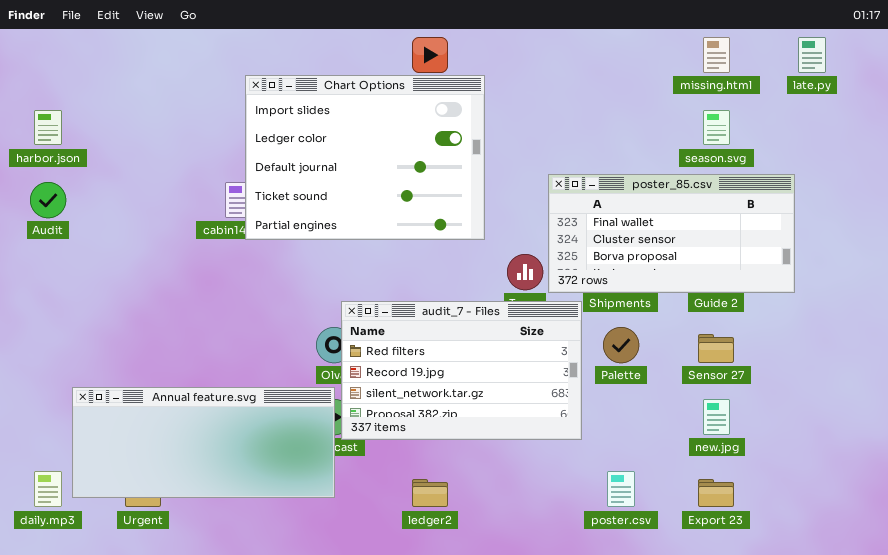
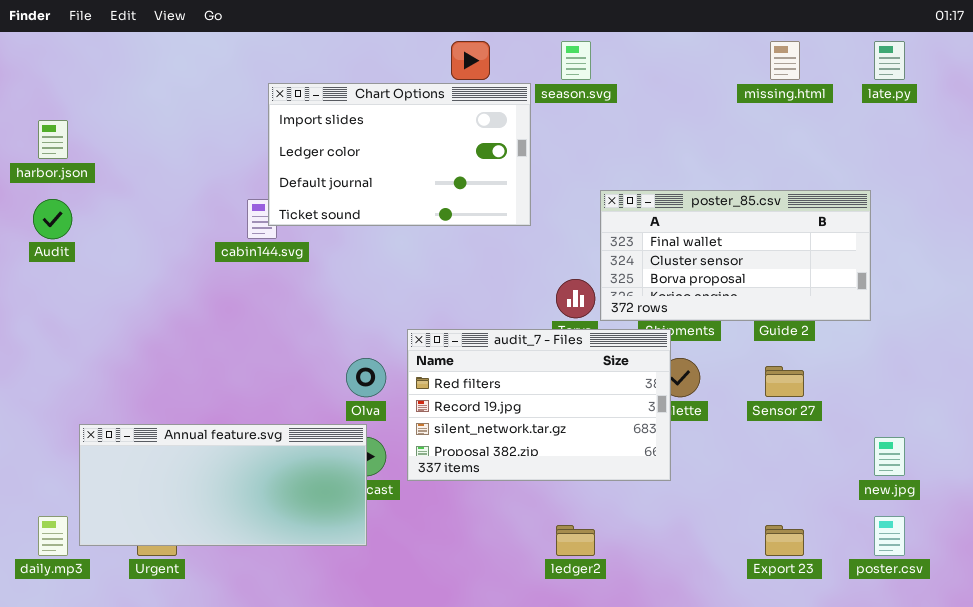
Chart Options: [245,75,485,240] -> [268,83,531,226], resized
season.svg: [703,110,730,145] -> [561,41,591,80], moved
audit_7 - Files: [341,301,582,440] -> [407,329,671,481], moved
new.jpg: [703,399,730,435] -> [874,437,905,476], moved
poster.csv: [607,471,635,507] -> [874,516,905,556], moved
ledger2: [412,479,448,507] -> [556,525,595,556], moved

